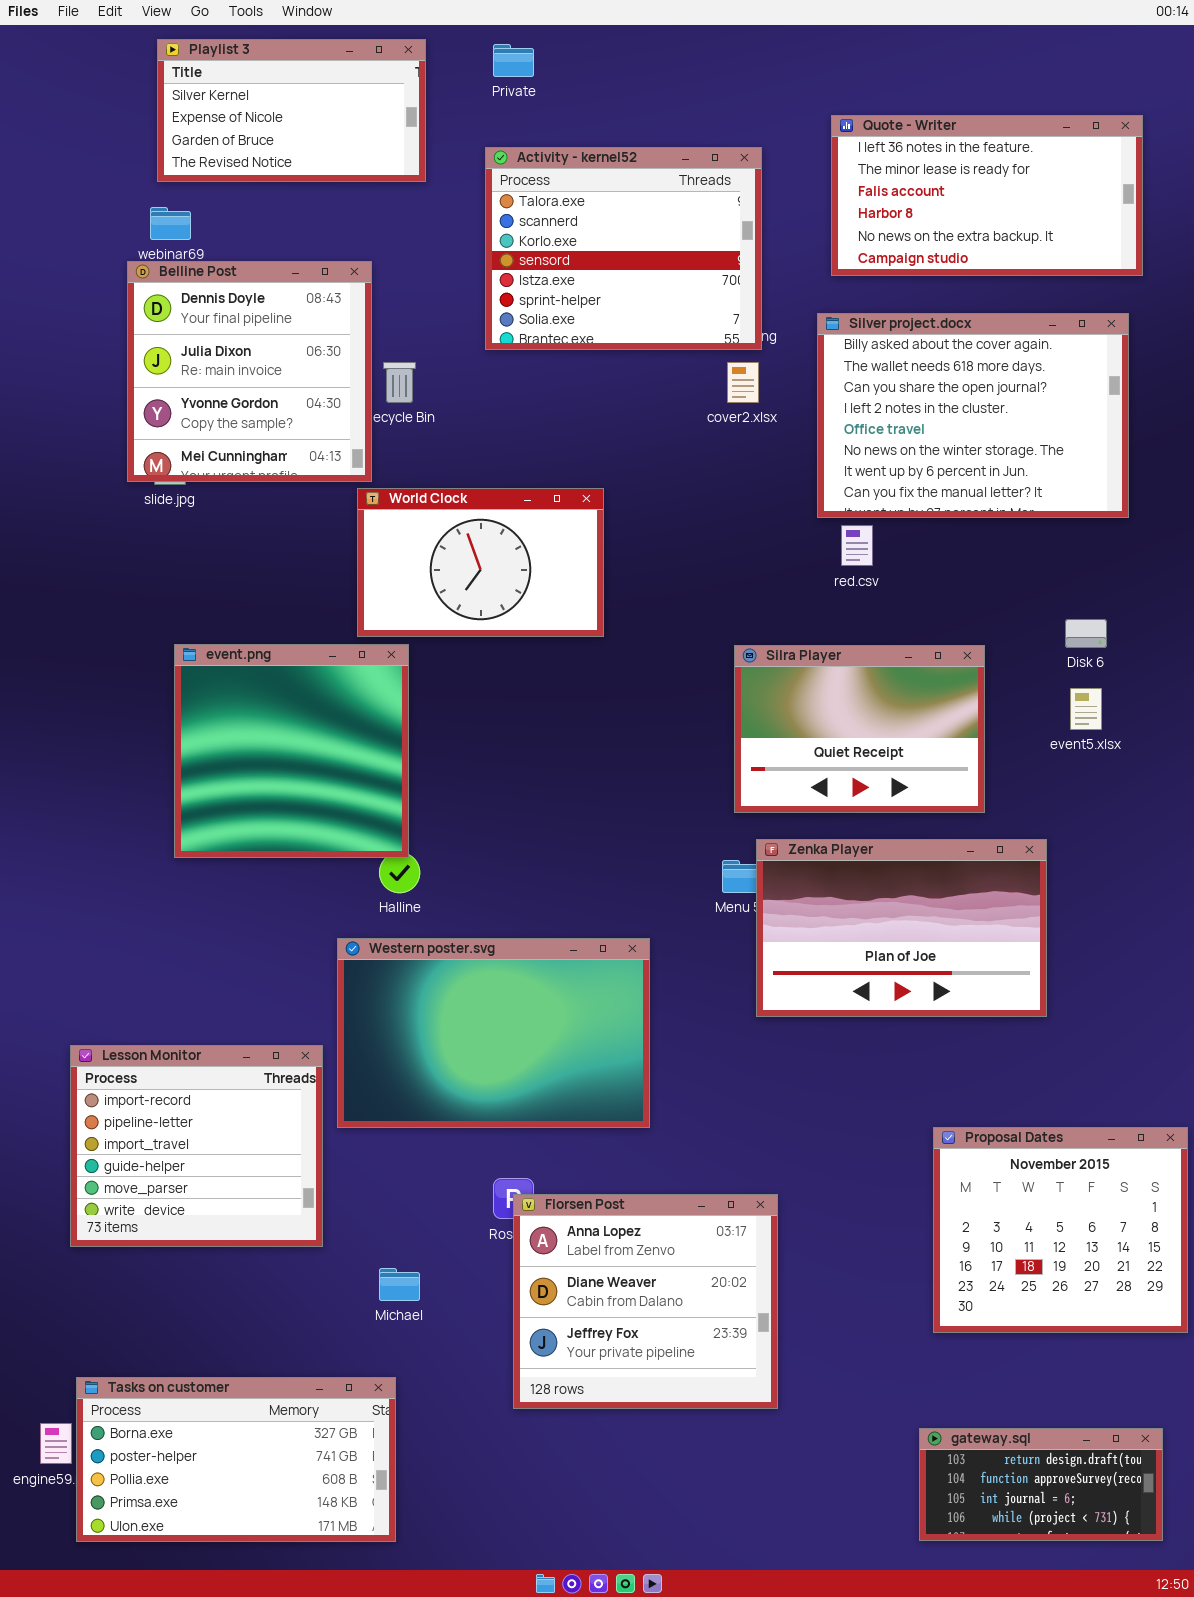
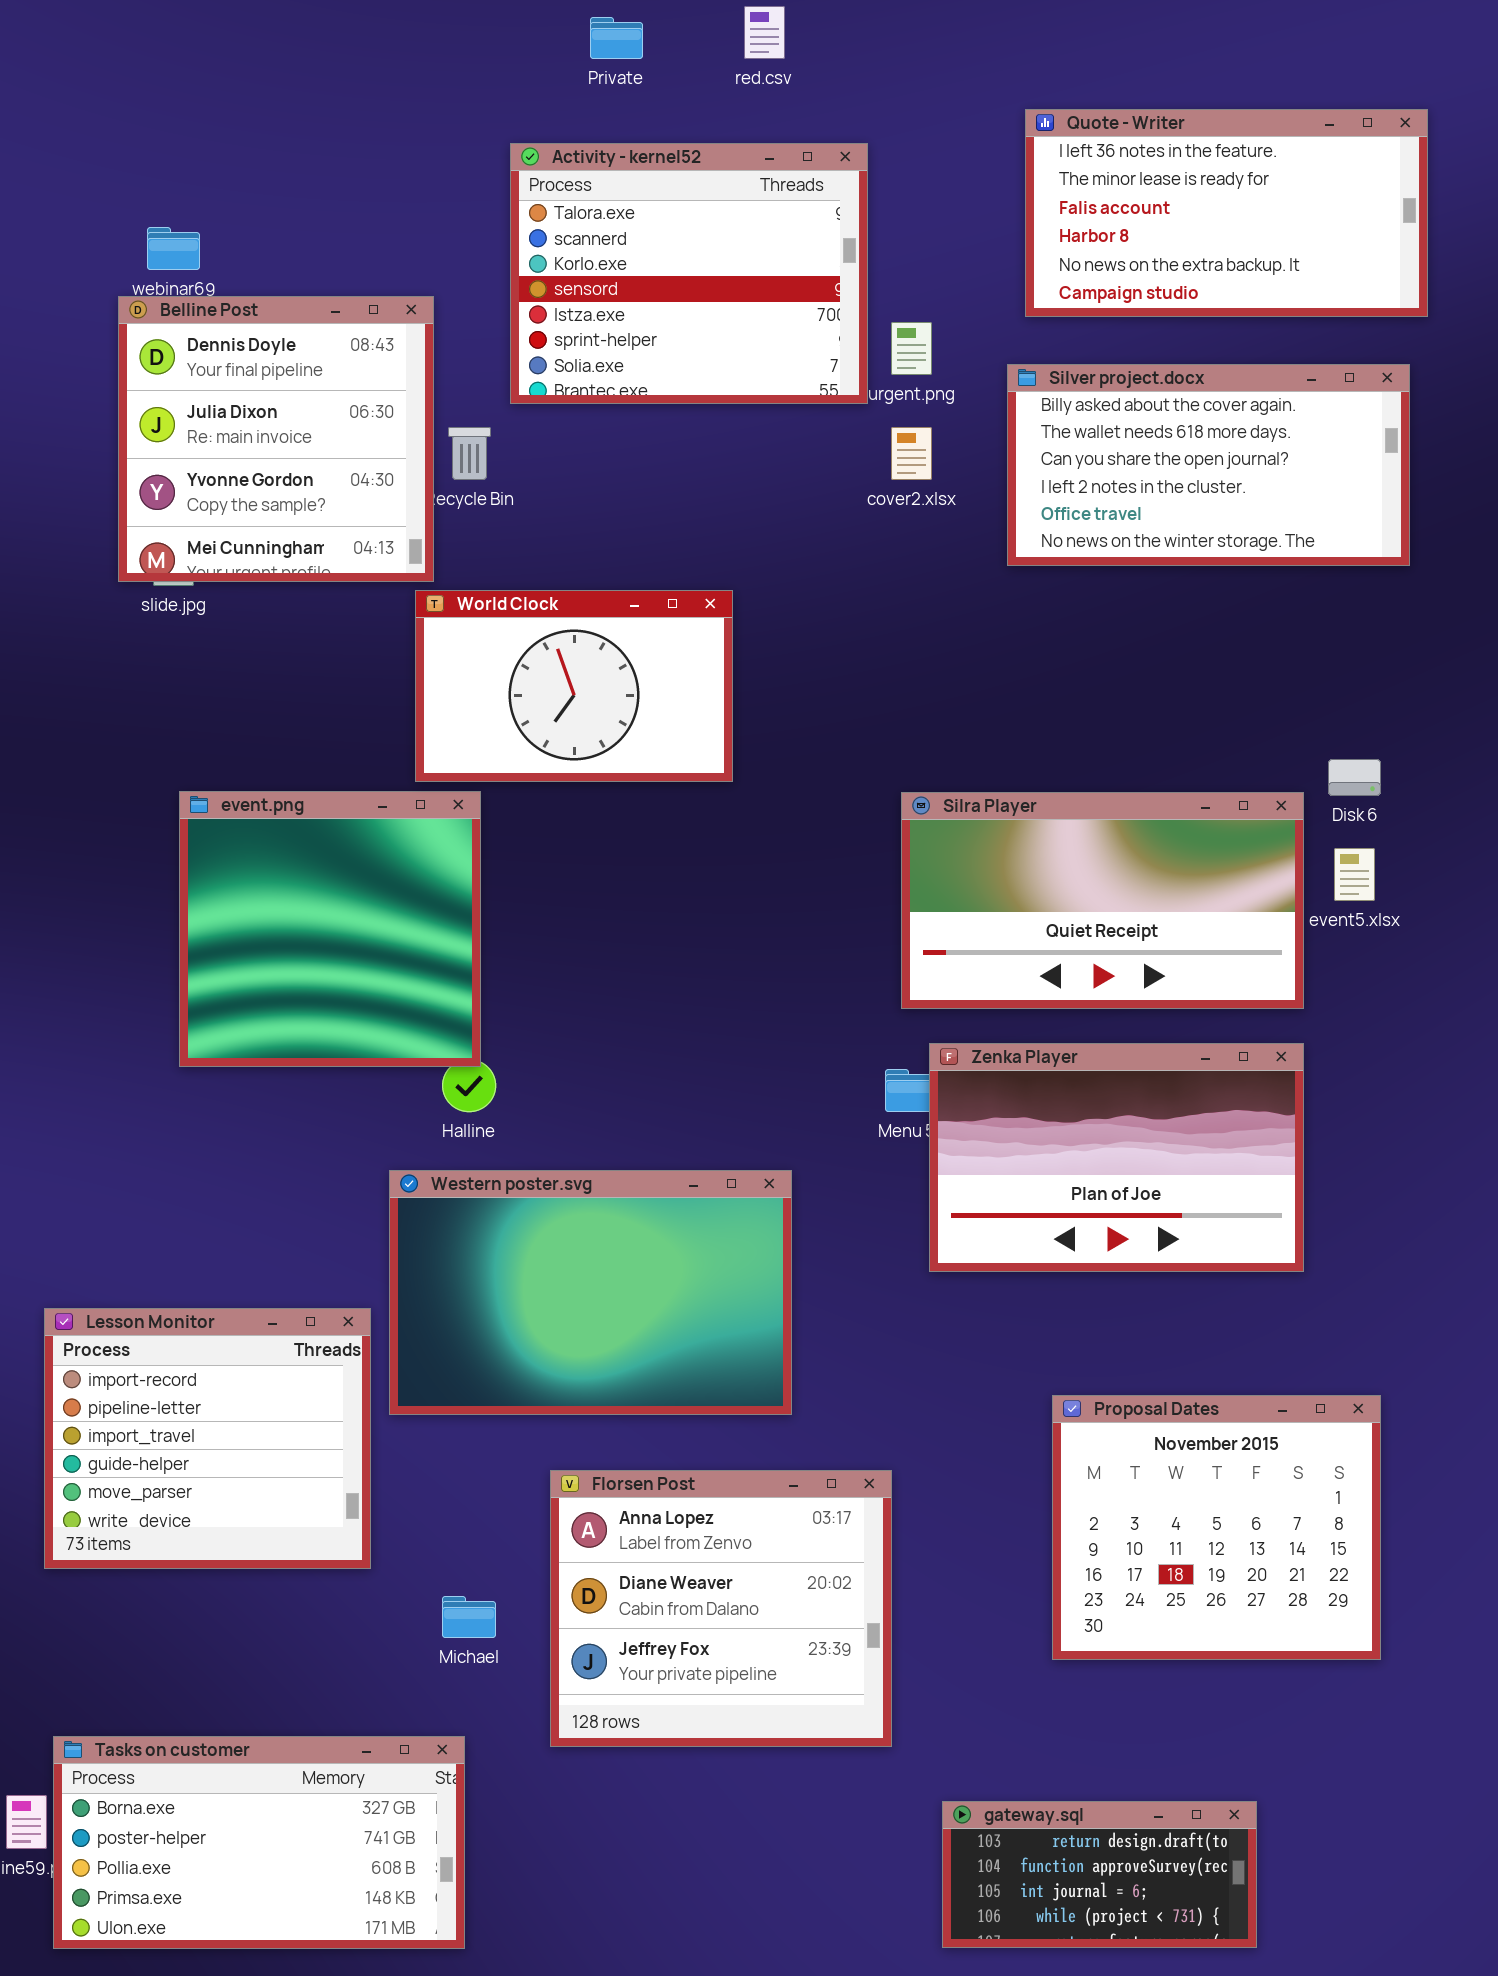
Playlist 3: [157,39,426,182] -> none, closed
Activity - kernel52: [485,147,762,350] -> [510,143,868,404], moved
Silver project.docx: [817,313,1129,518] -> [1007,364,1410,566], resized
red.csv: [841,525,873,566] -> [744,6,785,59], moved
Silra Player: [734,645,985,813] -> [901,792,1304,1009], resized
Proposal Dates: [933,1127,1188,1333] -> [1052,1395,1381,1660], moved
Florsen Post: [513,1194,778,1409] -> [550,1470,892,1747], moved
gateway.sql: [919,1428,1163,1541] -> [942,1801,1257,1948], moved

